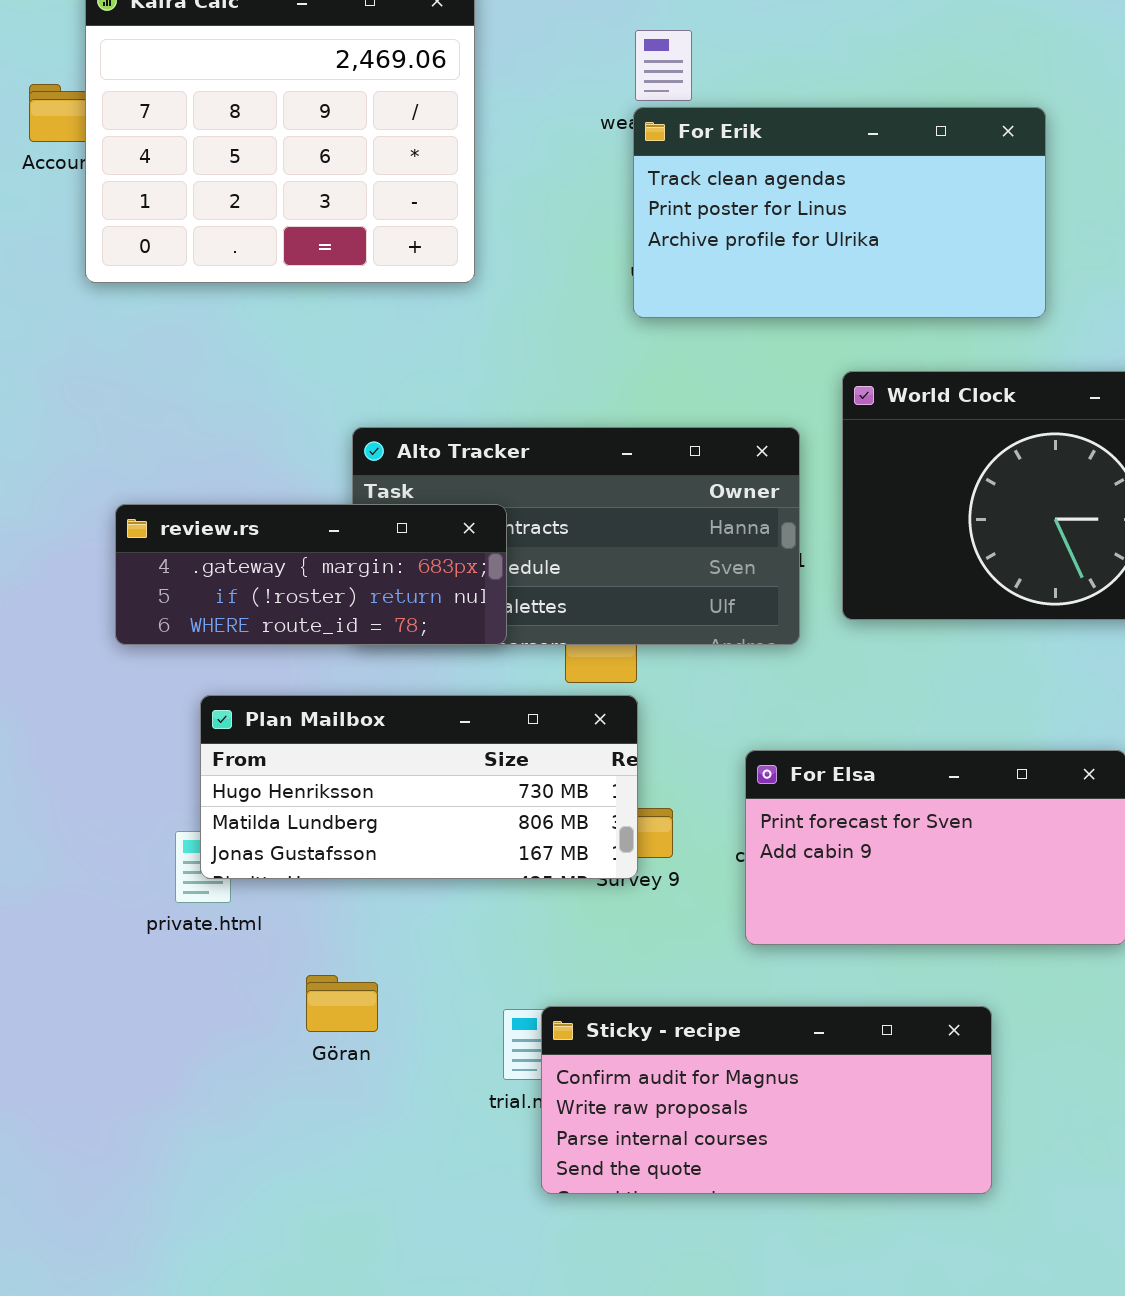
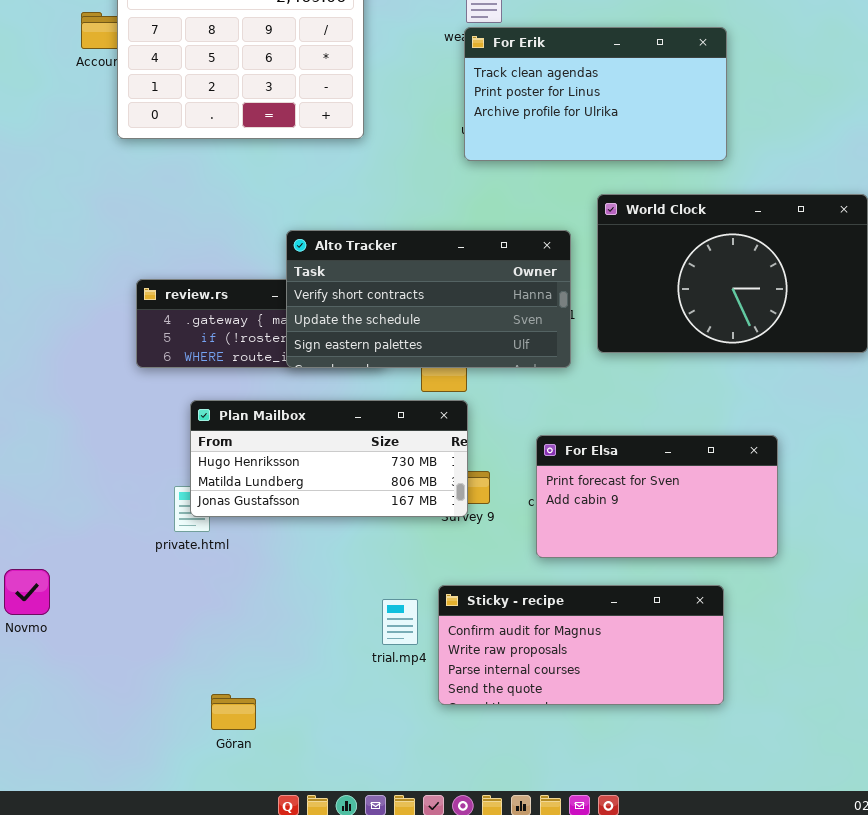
Alto Tracker: [352,427,800,645] -> [286,230,571,368], raised
Göran: [306,975,378,1032] -> [211,694,256,730], moved
Sticky - recipe: [541,1006,992,1194] -> [438,585,724,705], moved

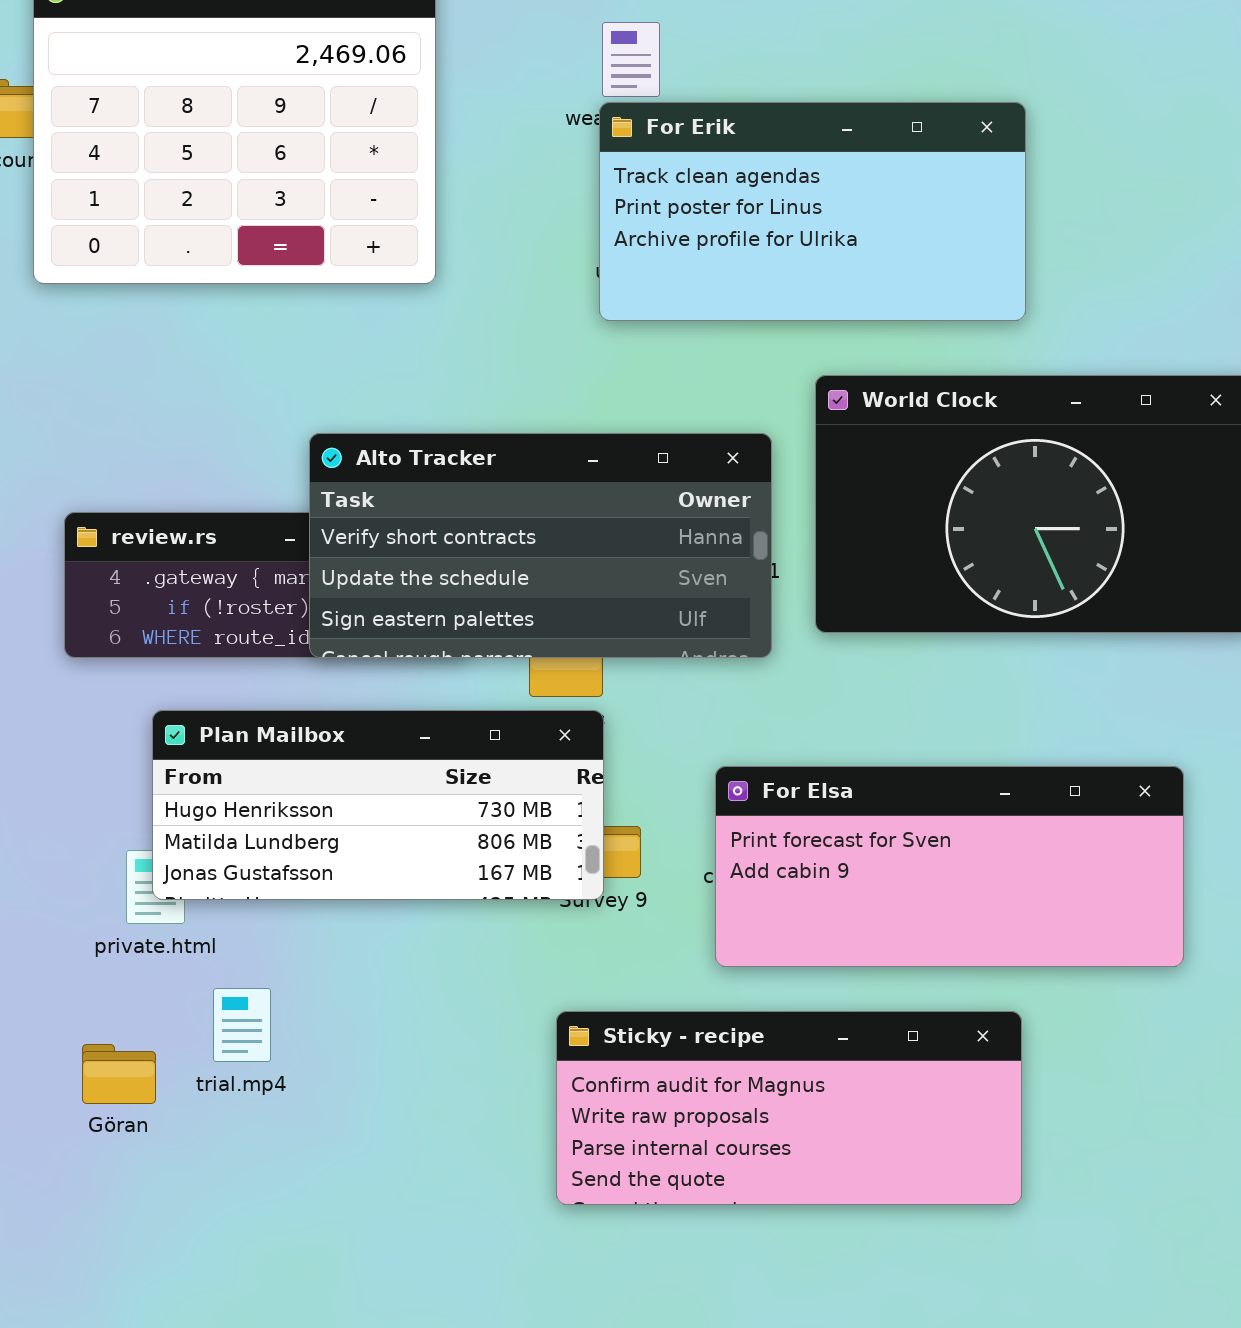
For Elsa: [536,435,778,558] -> [715,766,1184,967], resized
trial.mp4: [382,599,418,645] -> [213,988,271,1062], moved
Göran: [211,694,256,730] -> [82,1044,156,1104], moved

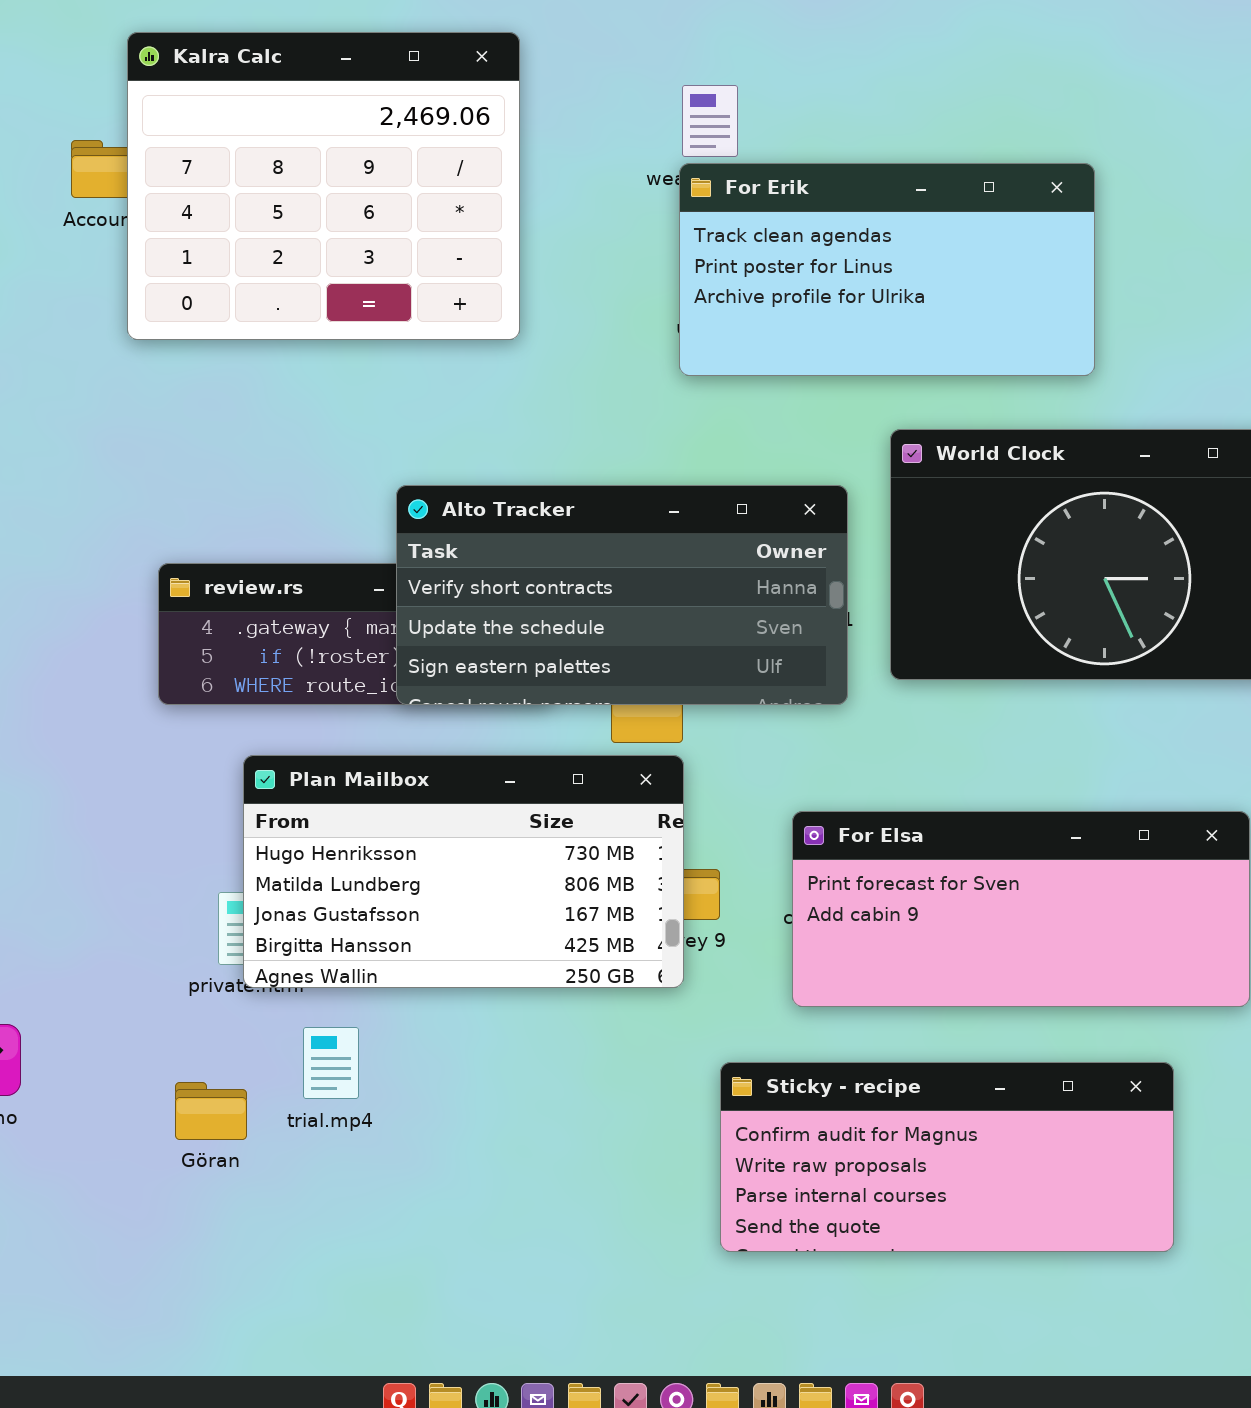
Plan Mailbox: [152,710,604,900] -> [243,755,684,988], resized
Sticky - recipe: [556,1011,1022,1205] -> [720,1062,1174,1252], moved

